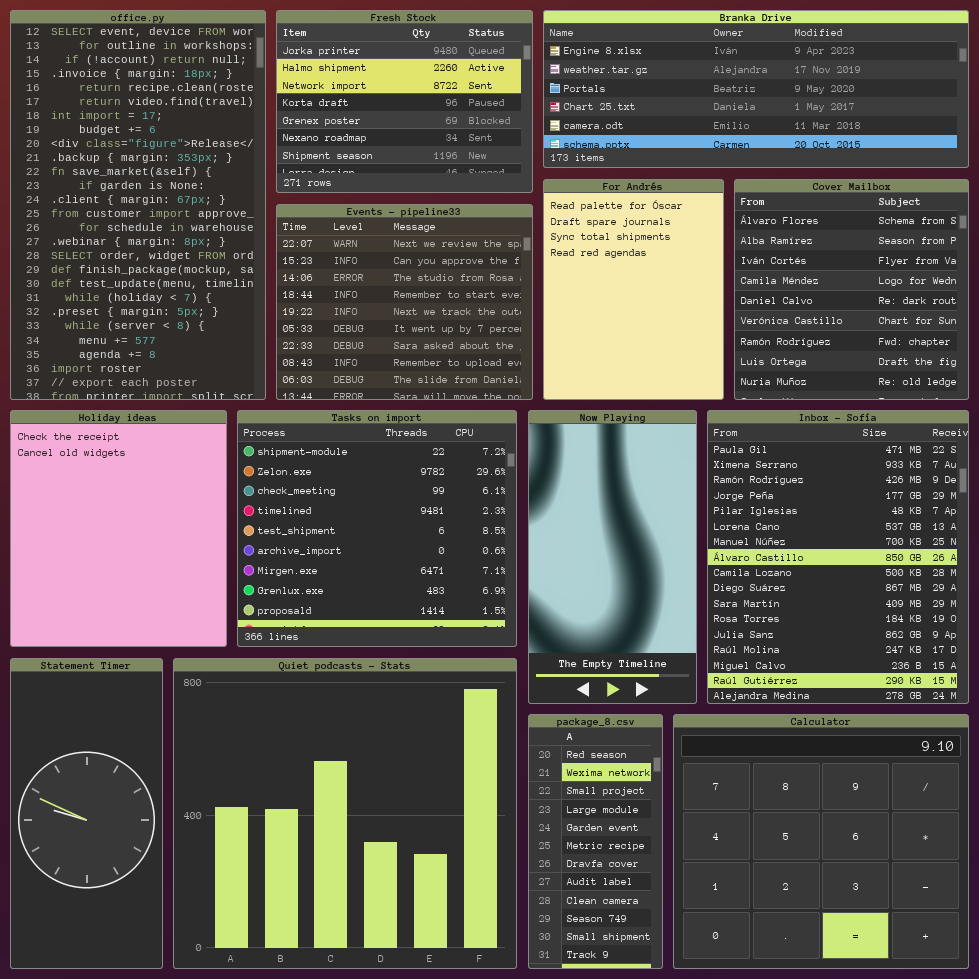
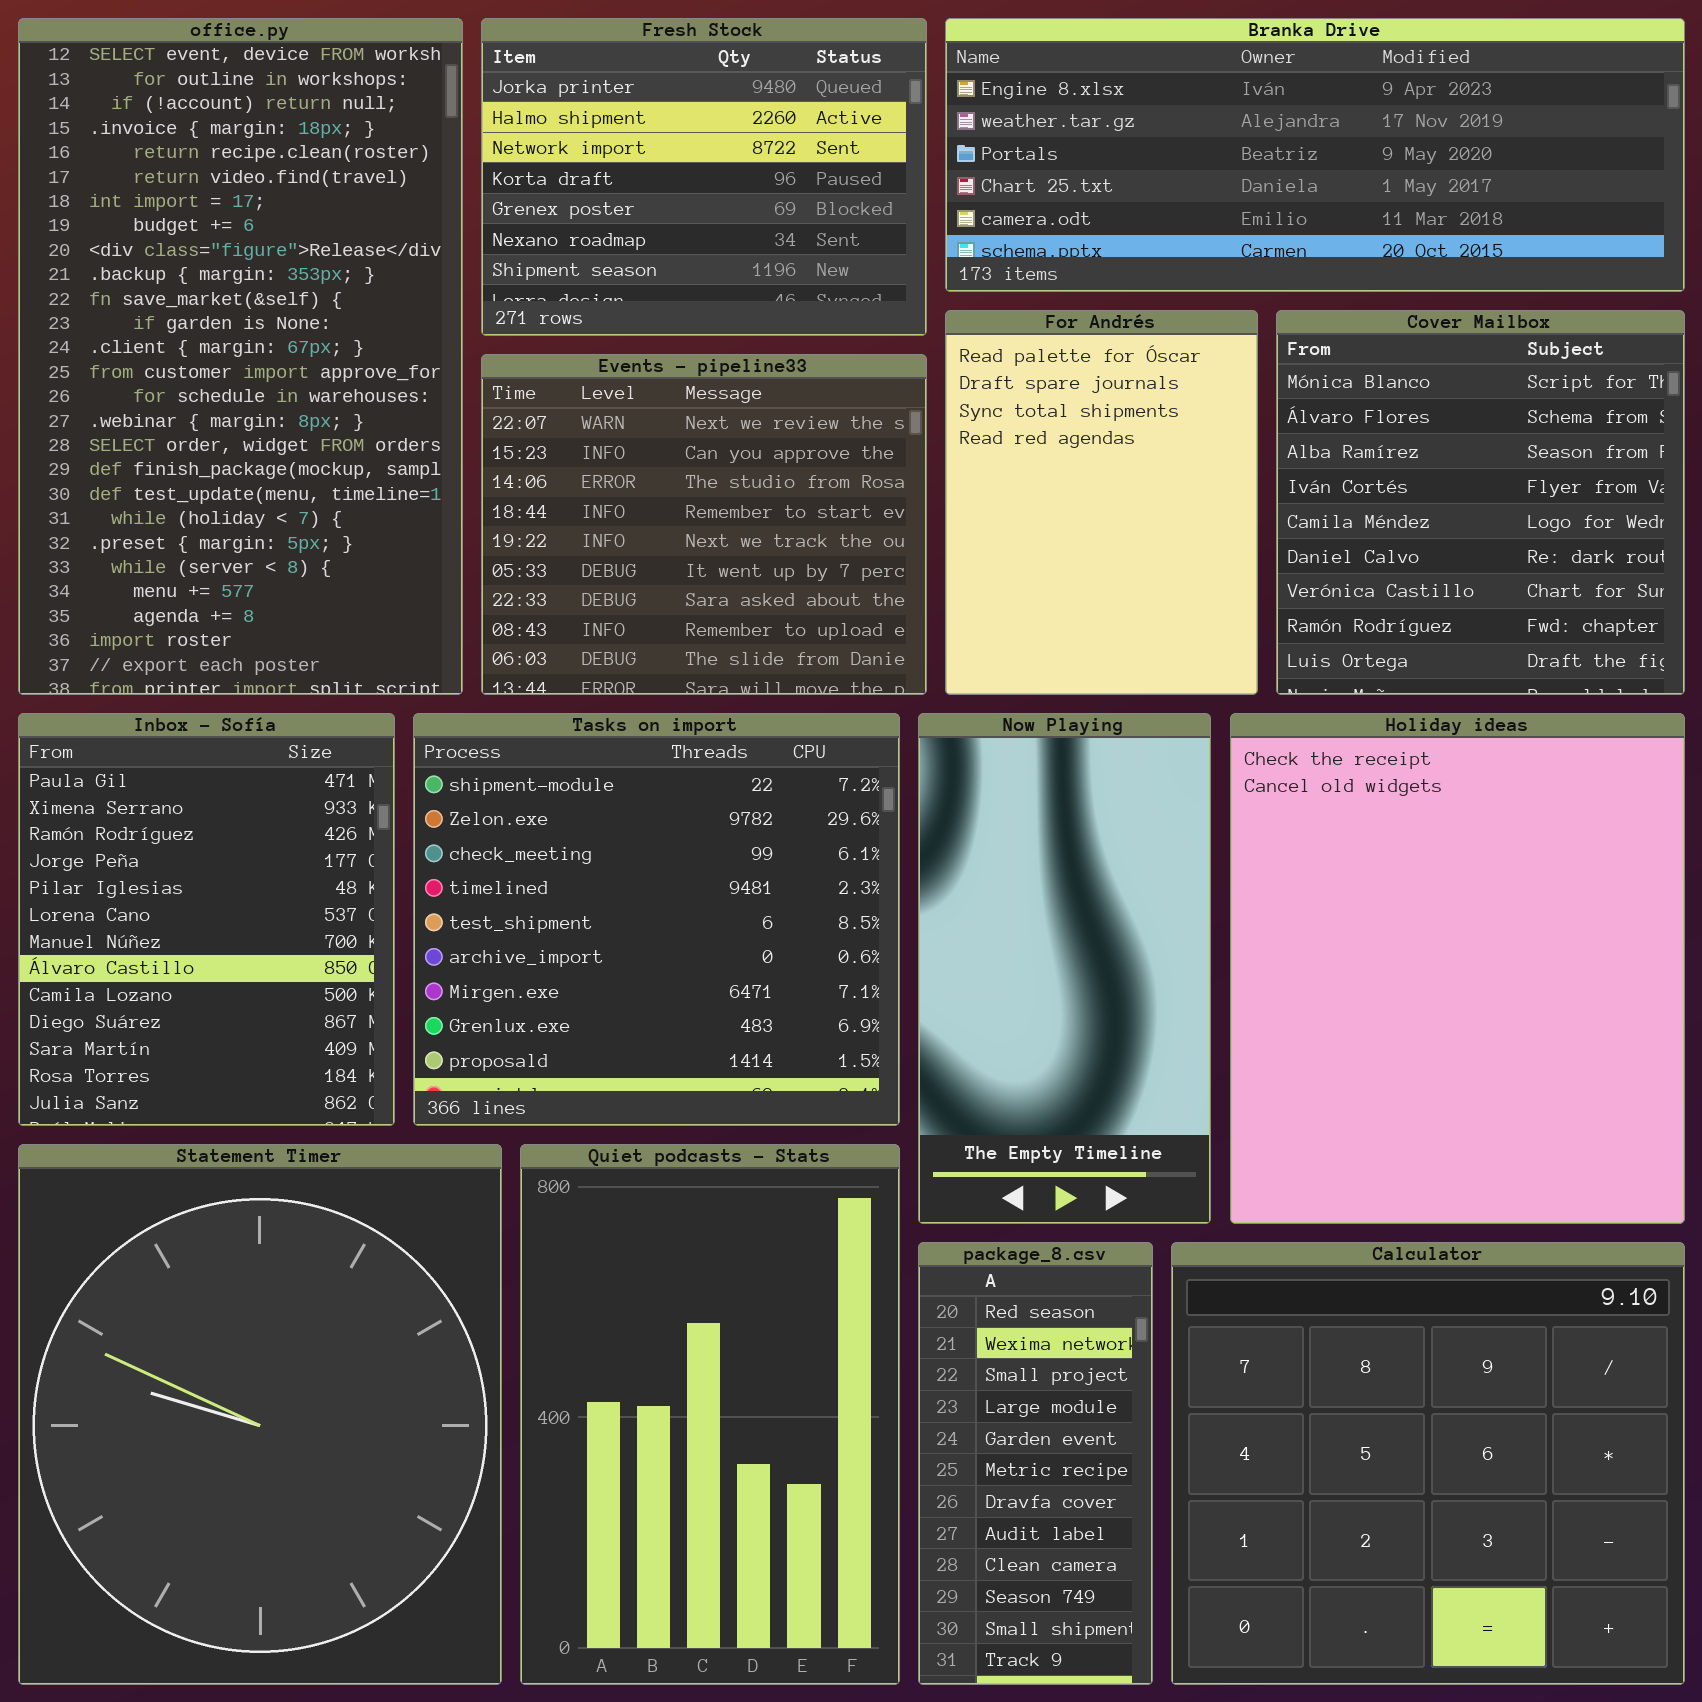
Cover Mailbox: [734,179,969,400] -> [1276,310,1685,695], scrolled up 1 row
Holiday ideas: [10,410,227,647] -> [1230,713,1685,1224], moved, resized
Inbox - Sofía: [707,410,969,704] -> [18,713,395,1126], moved, resized
Statement Timer: [10,658,163,969] -> [18,1144,502,1685], resized
Quiet podcasts - Stats: [173,658,517,969] -> [520,1144,900,1685], resized

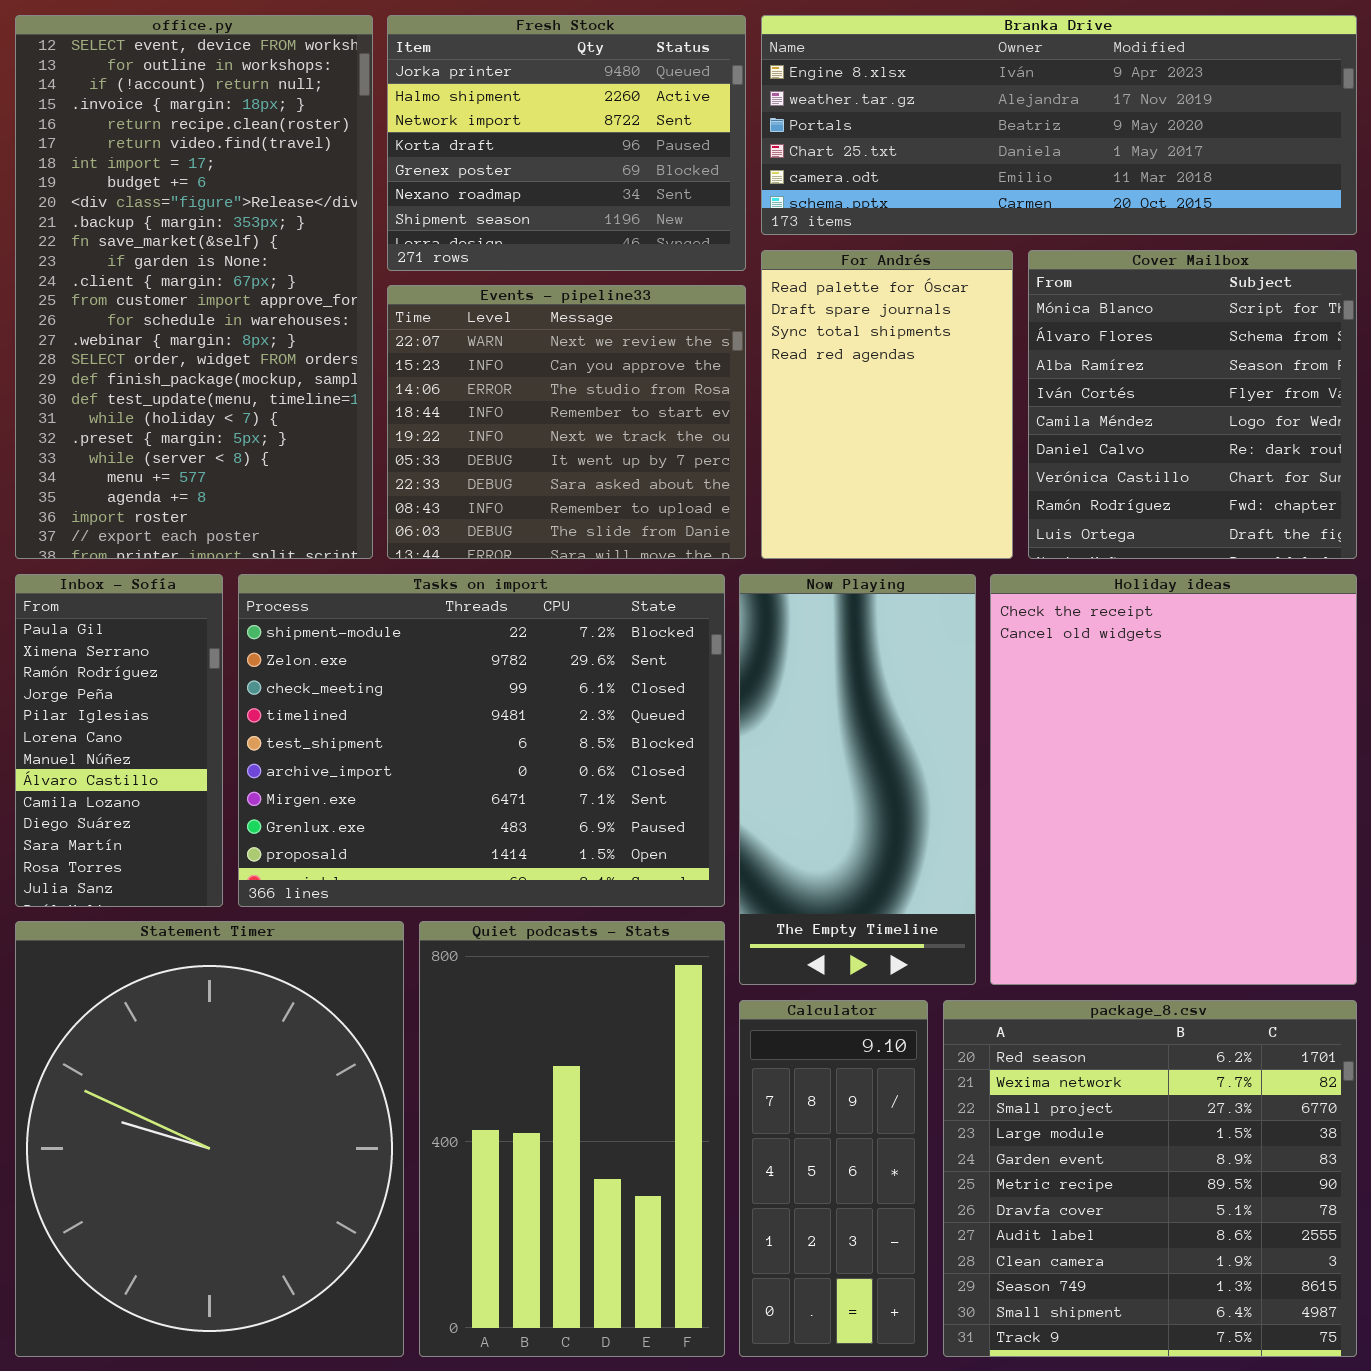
Inbox - Sofía: [18,713,395,1126] -> [15,574,223,907], resized
Tasks on import: [413,713,900,1126] -> [238,574,725,907], resized
package_8.csv: [918,1242,1153,1685] -> [943,1000,1357,1357], moved, resized
Calculator: [1171,1242,1685,1685] -> [739,1000,928,1357], moved, resized

